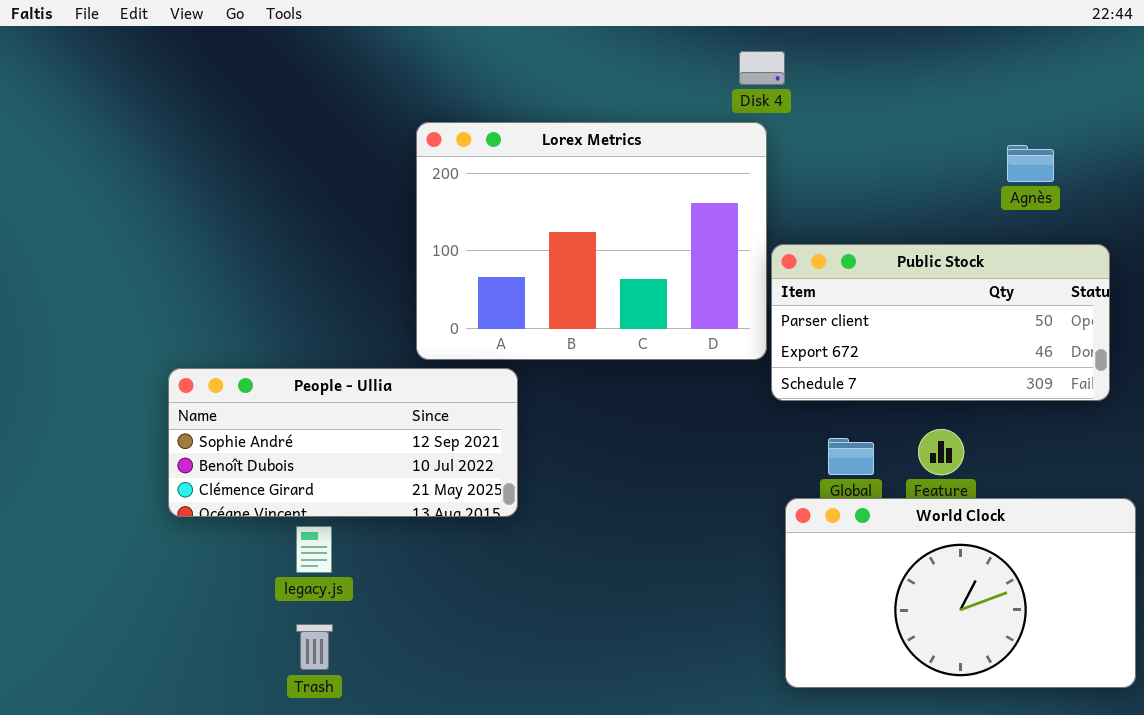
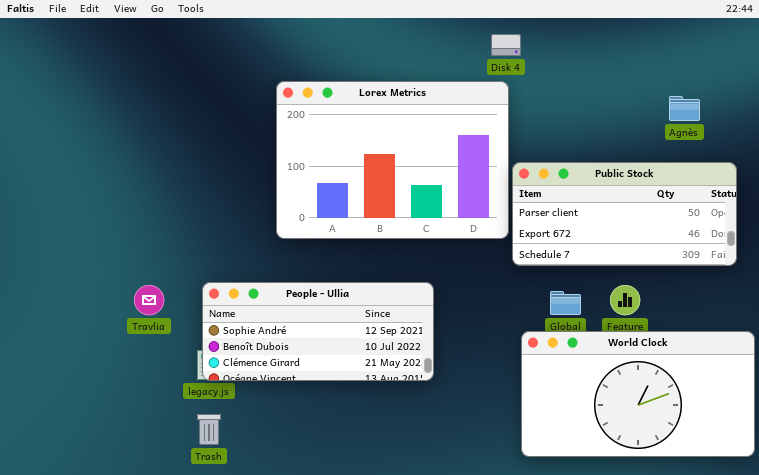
People - Ullia: [168,368,518,517] -> [202,282,434,381], moved

